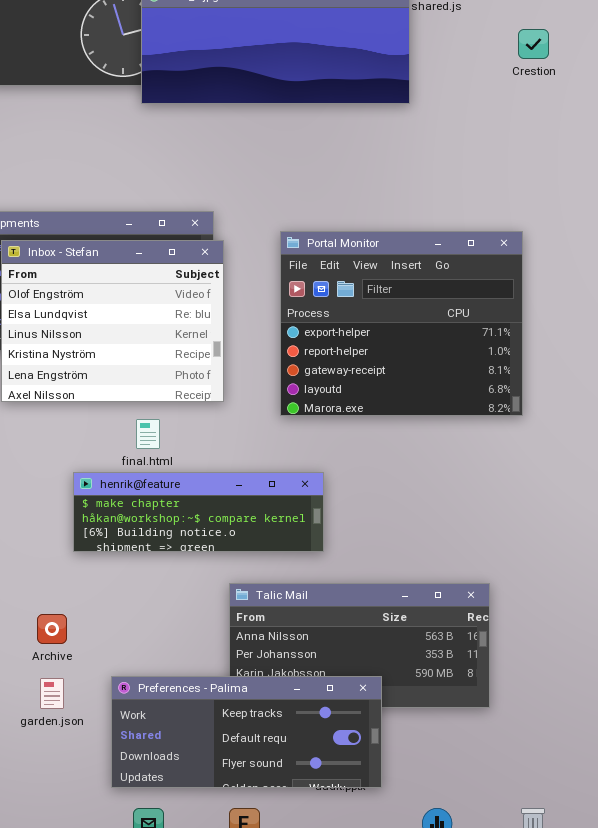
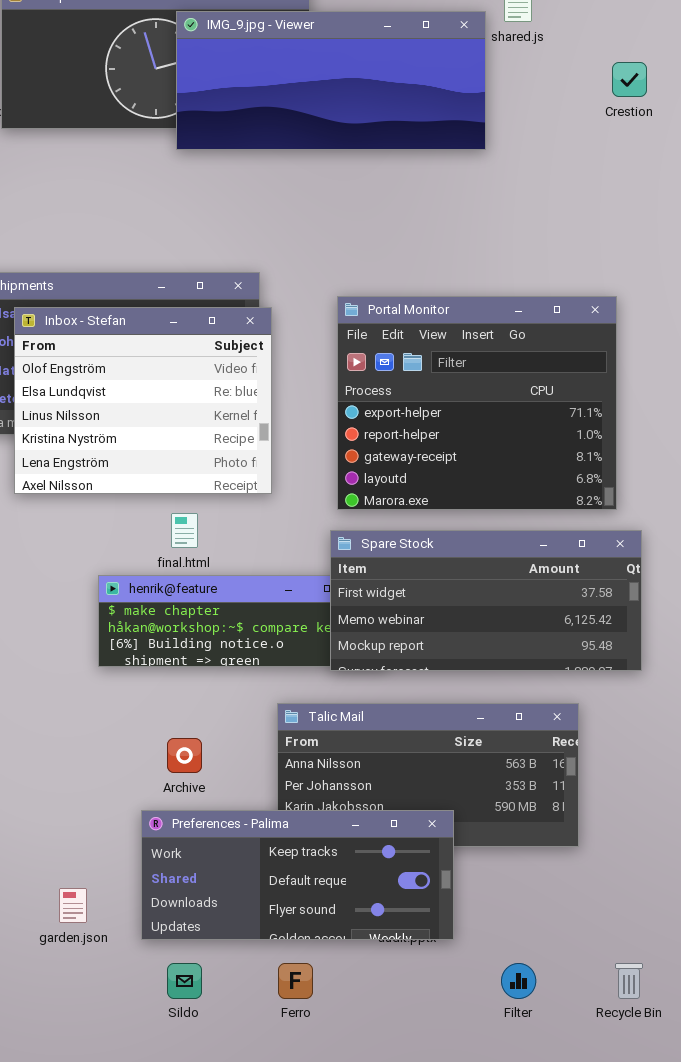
Spare Stock: none -> [330,530,642,671], opened
Archive: [37,614,67,644] -> [167,738,202,773], moved
garden.json: [40,678,64,709] -> [59,888,87,923], moved

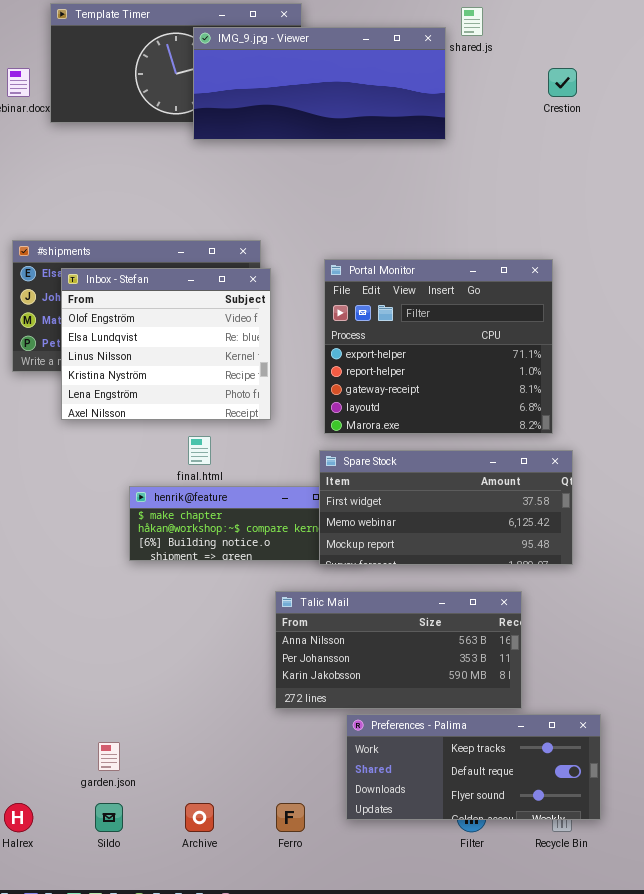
Archive: [167,738,202,773] -> [185,803,214,832], moved
Preferences - Palima: [141,810,454,940] -> [346,714,601,820], moved
Sildo: [167,963,202,999] -> [95,803,123,832], moved

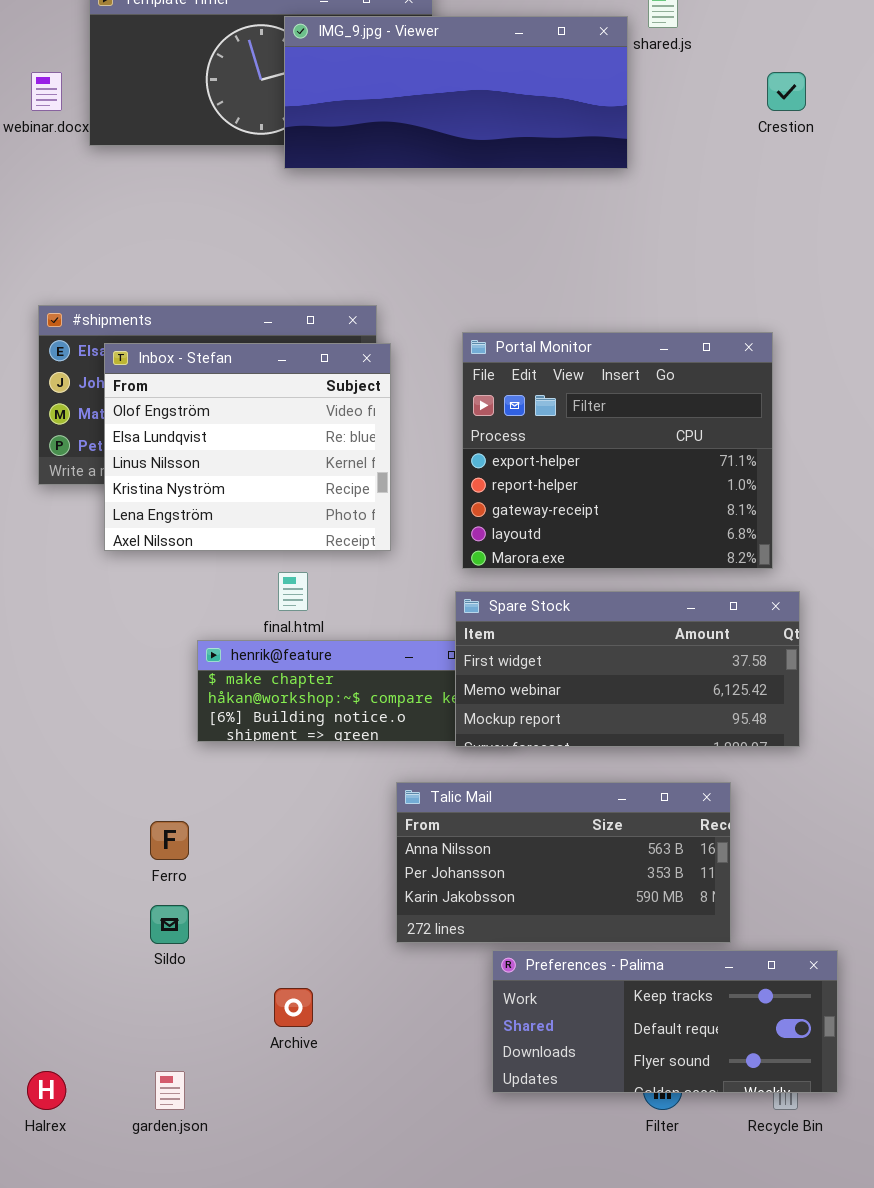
garden.json: [98,742,120,771] -> [155,1071,185,1110], moved
Sildo: [95,803,123,832] -> [150,905,189,944], moved
Archive: [185,803,214,832] -> [274,988,313,1027], moved
Ferro: [276,803,305,832] -> [150,821,189,860], moved

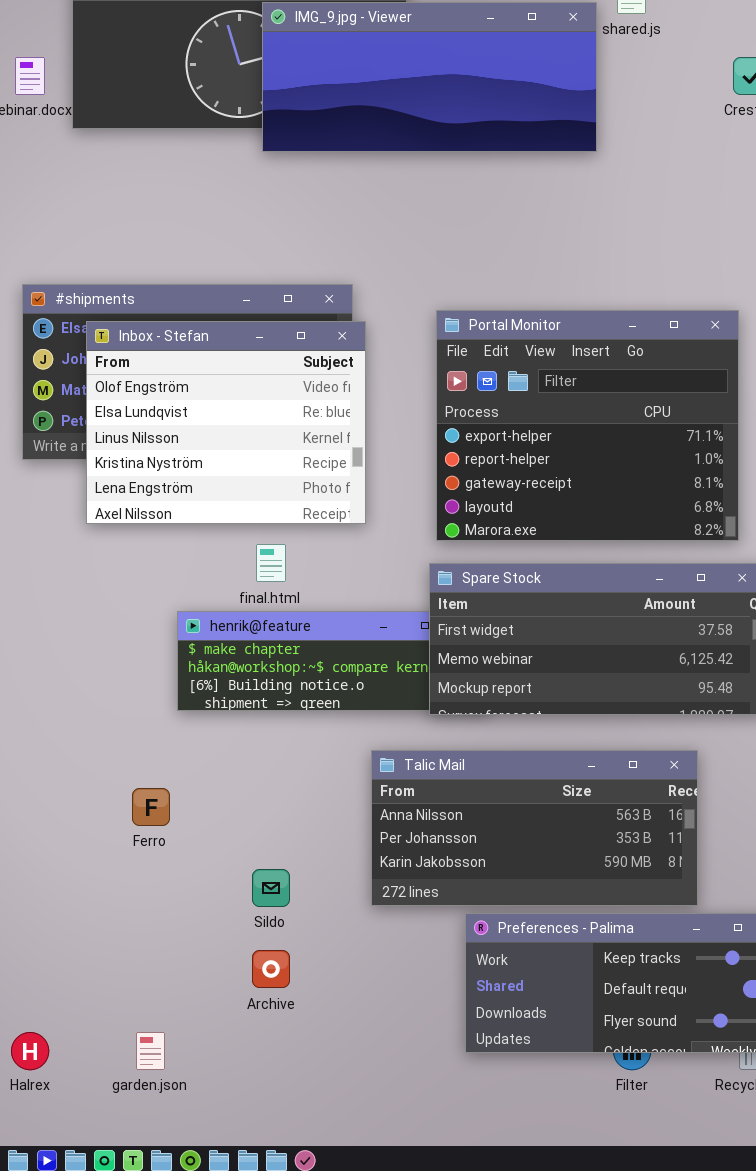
Sildo: [150,905,189,944] -> [252,869,290,907], moved

